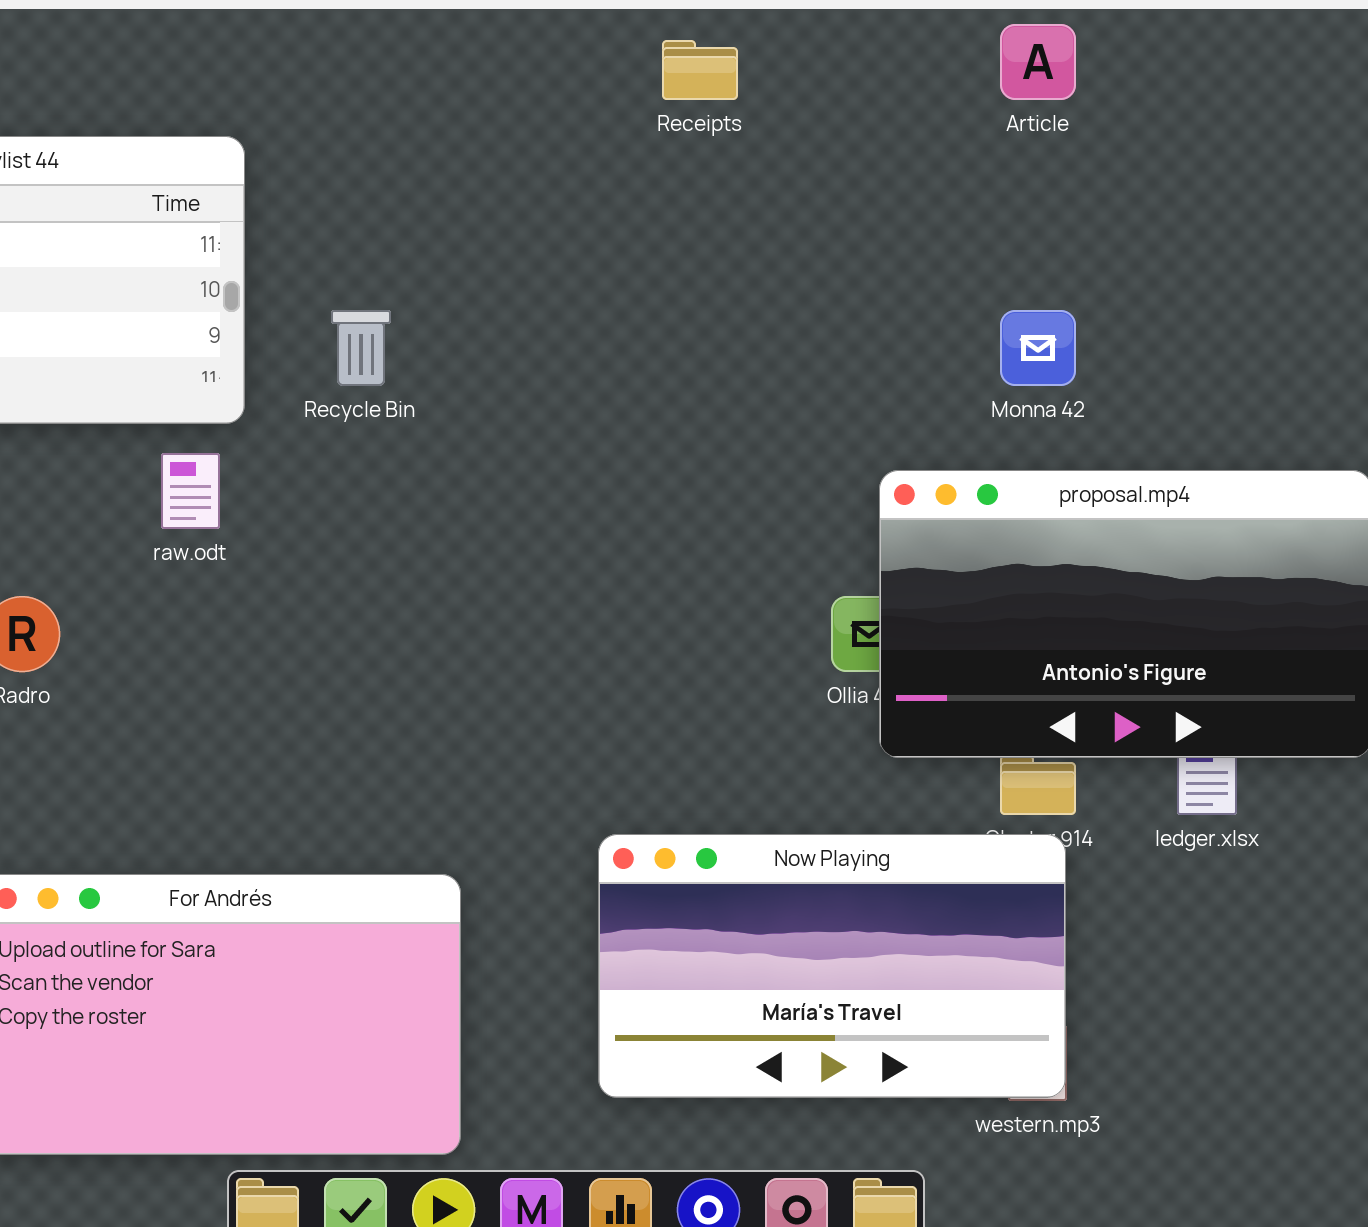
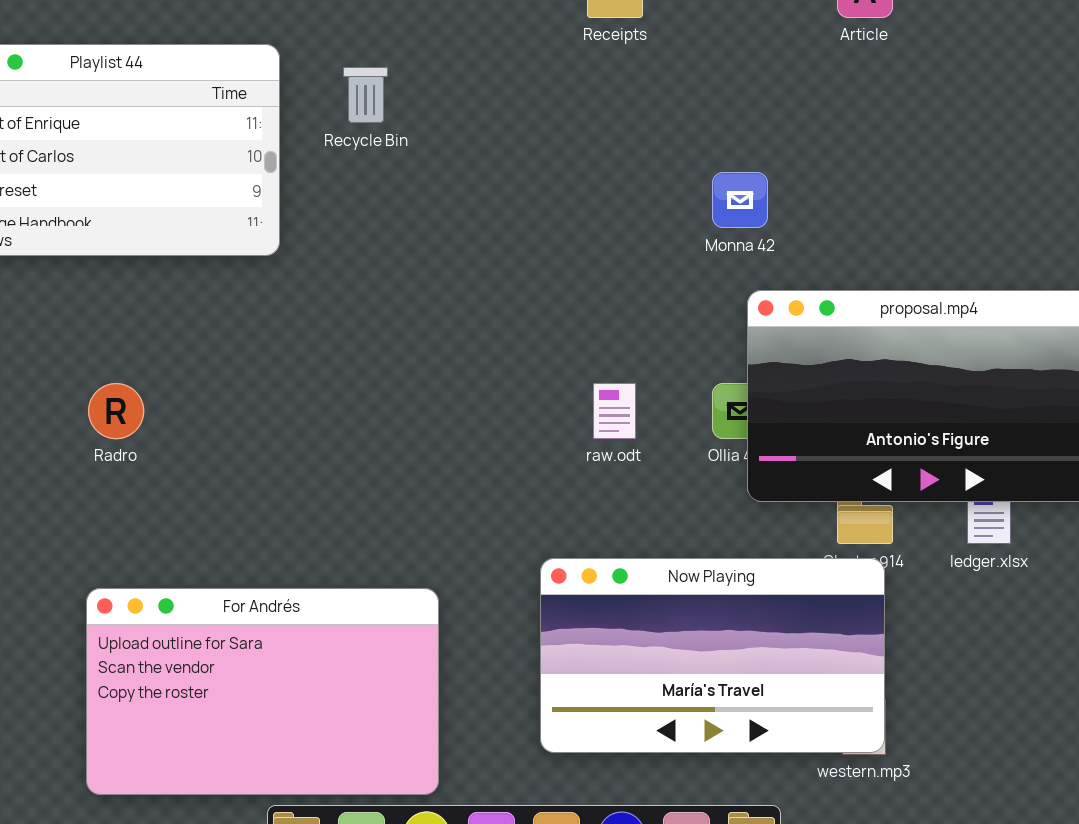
Recycle Bin: [331,310,391,386] -> [343,67,388,123], moved
Monna 42: [1000,310,1076,386] -> [712,172,768,228], moved
raw.odt: [161,453,220,529] -> [593,383,636,439], moved

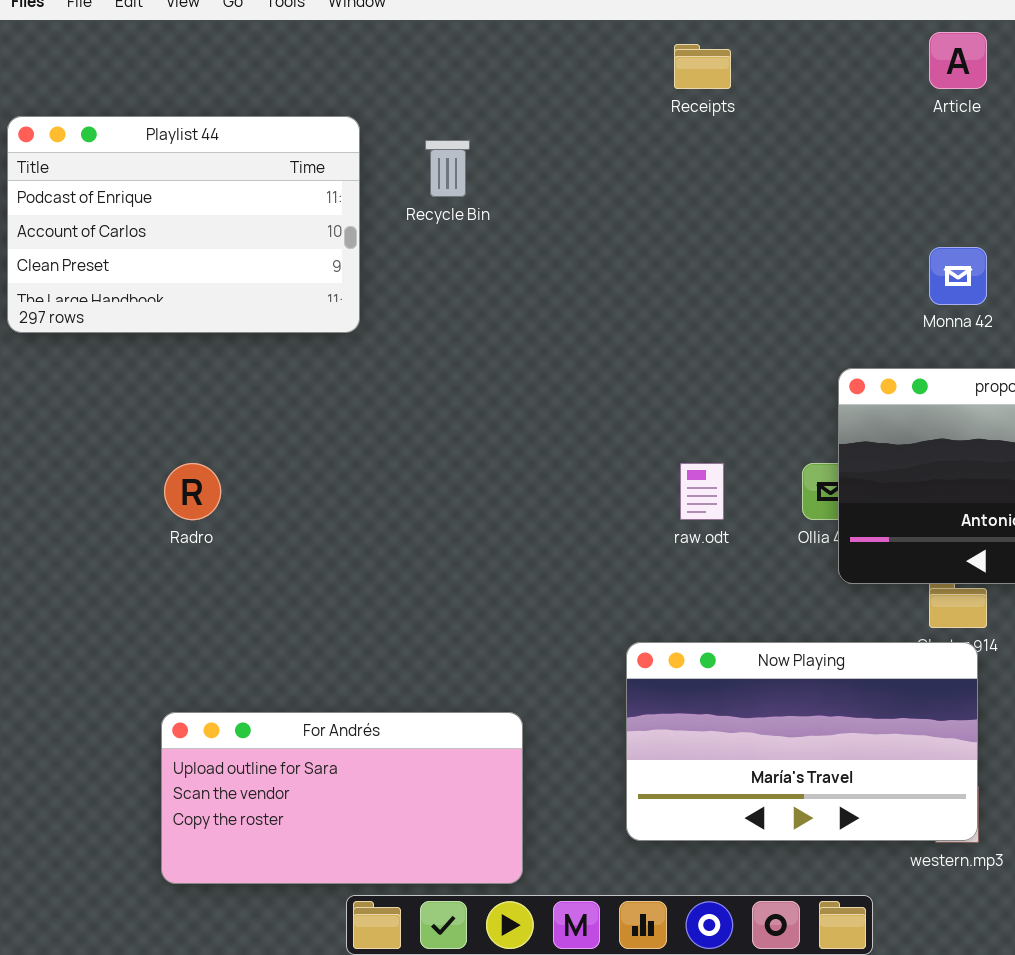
Monna 42: [712,172,768,228] -> [929,247,987,305], moved
For Andrés: [86,588,439,795] -> [161,712,523,884], resized

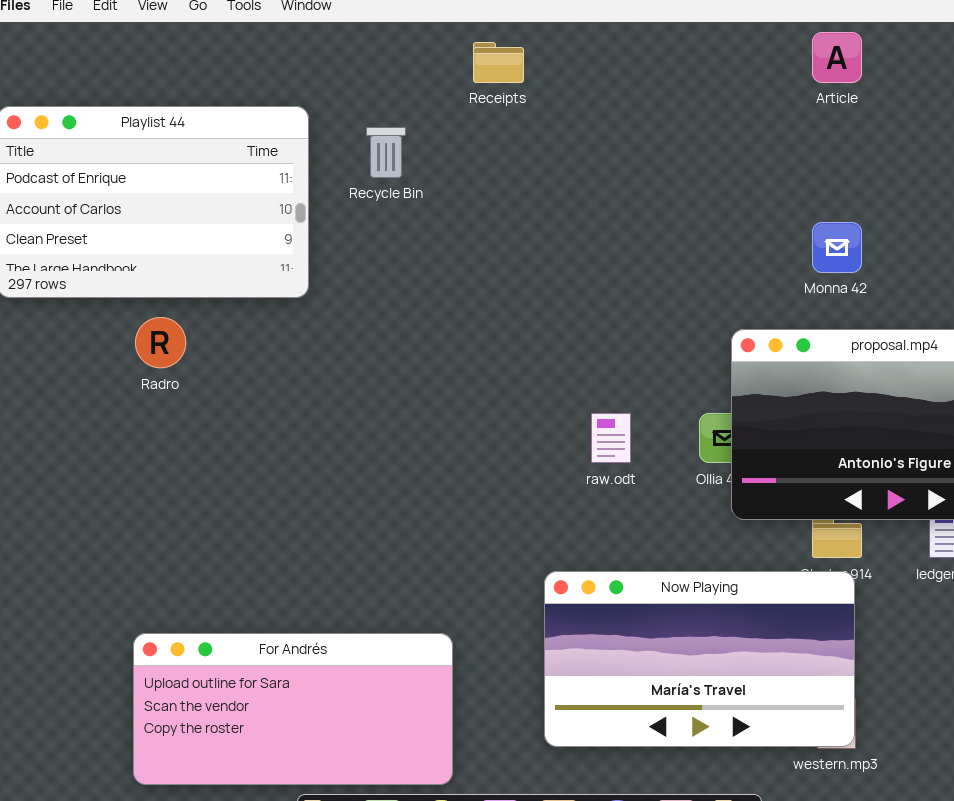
Receipts: [674,44,731,89] -> [473,42,524,83], moved
Radro: [164,463,221,520] -> [135,317,186,368], moved

